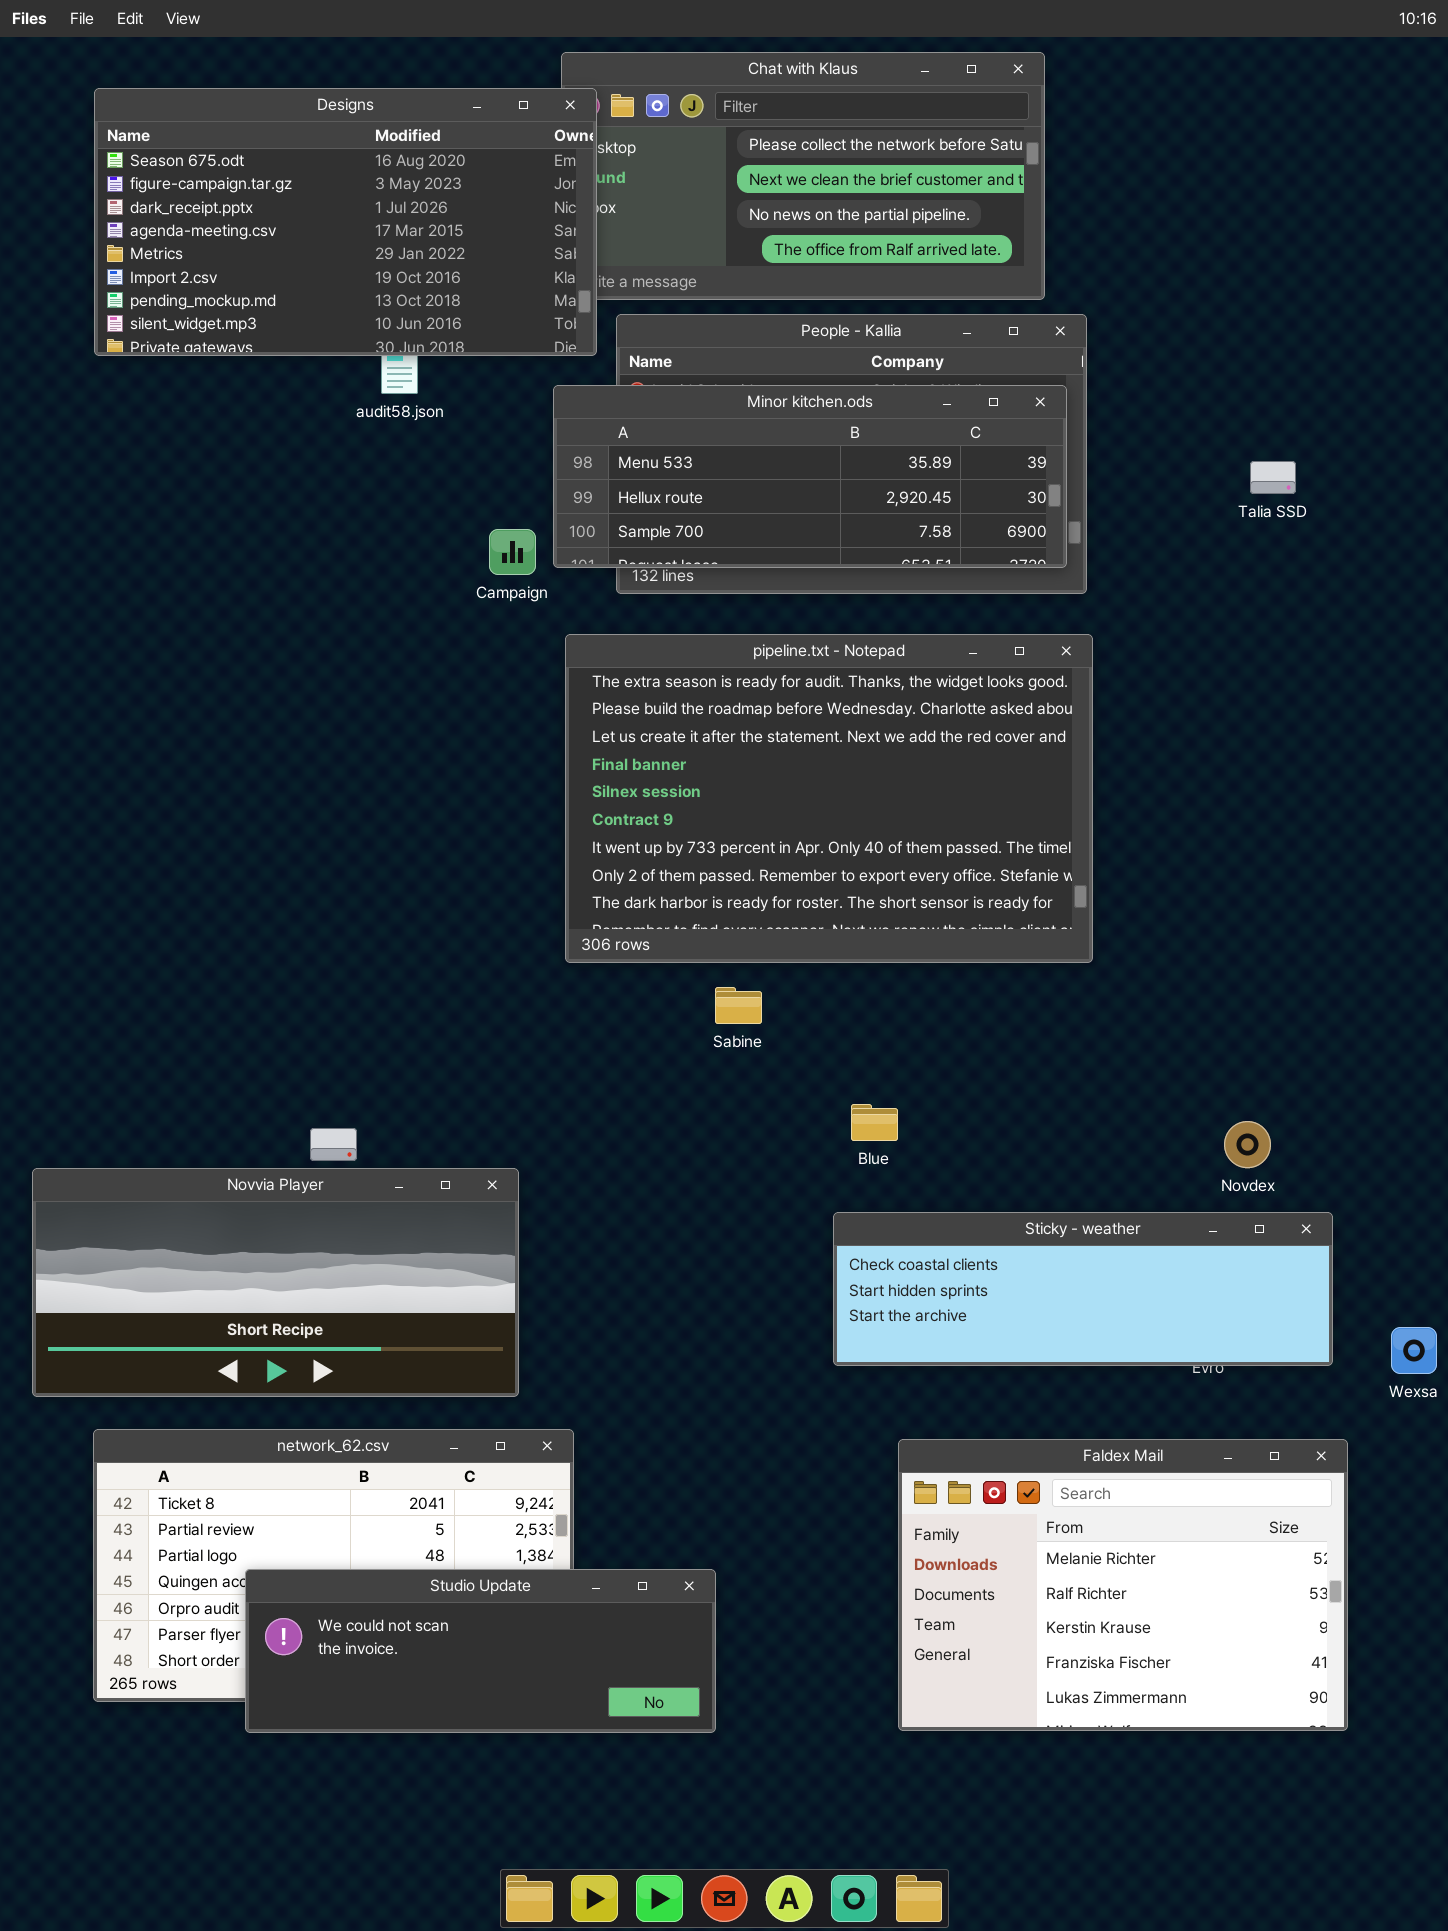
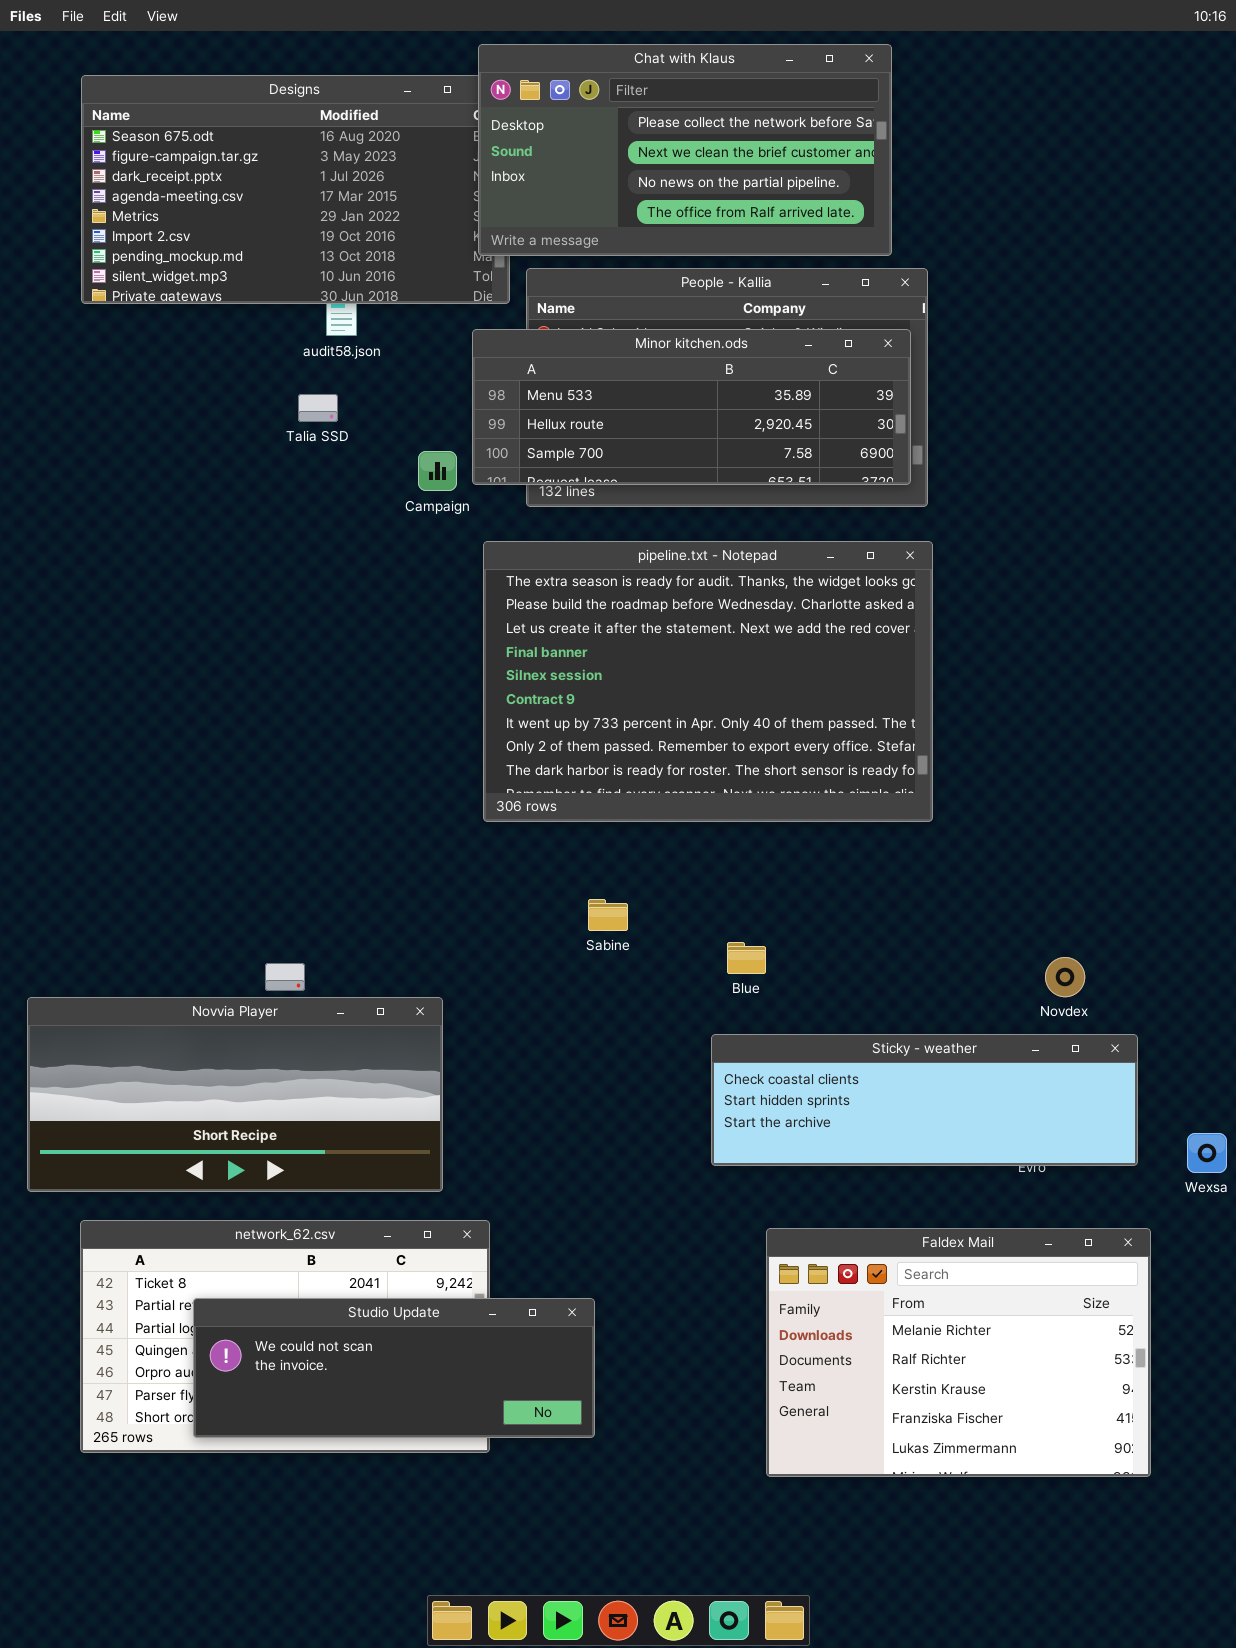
Chat with Klaus: [561,52,1045,300] -> [478,44,892,256], raised
Talia SSD: [1250,461,1296,494] -> [298,394,338,422], moved
Sabine: [715,987,762,1024] -> [588,899,628,931], moved
Studio Update: [245,1569,716,1733] -> [193,1298,595,1438], moved

